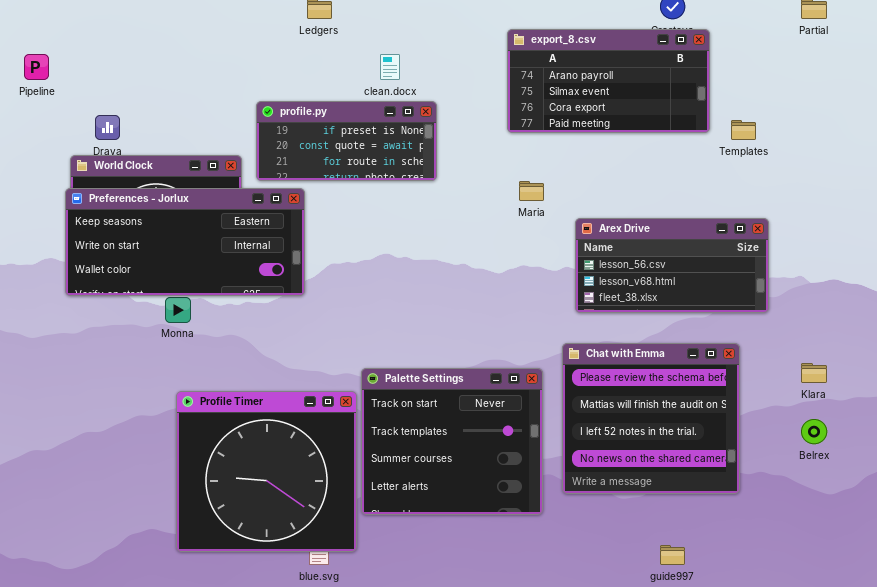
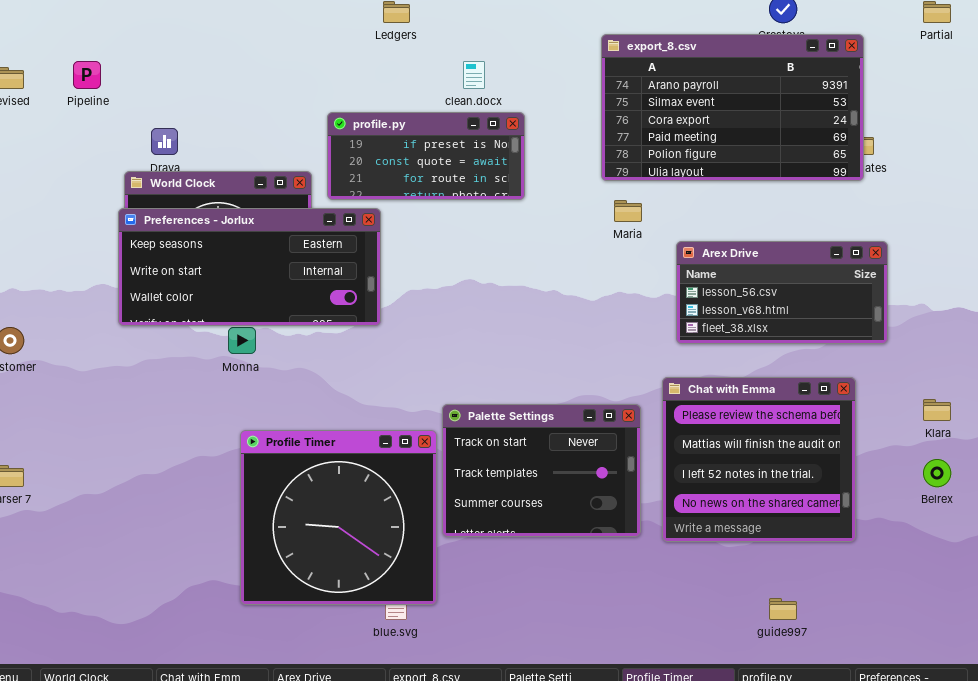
export_8.csv: [507,29,710,133] -> [601,34,864,181], resized
Palette Settings: [361,368,543,515] -> [442,404,641,537], resized

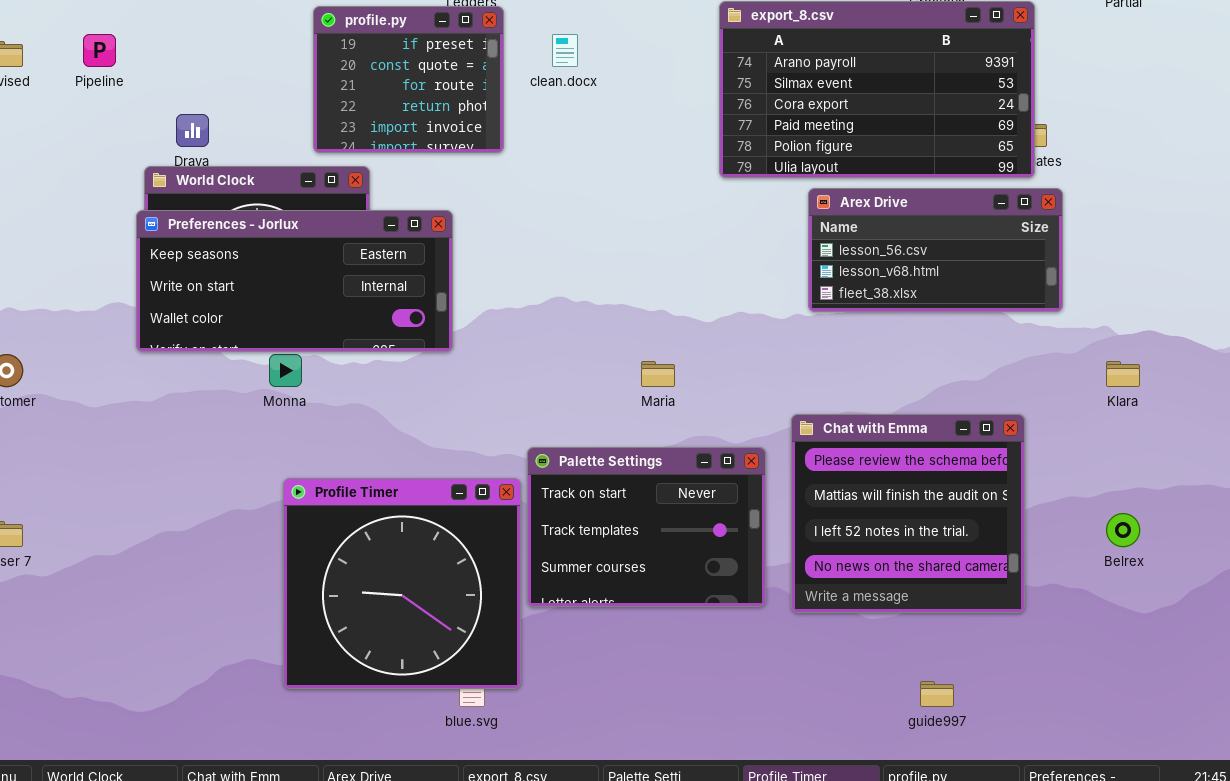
profile.py: [327,112,525,200] -> [313,6,504,153], moved, resized
Maria: [614,200,642,222] -> [641,361,675,387], moved
Arex Drive: [676,241,888,344] -> [808,188,1063,312], moved
Klara: [923,399,951,421] -> [1106,361,1140,387], moved

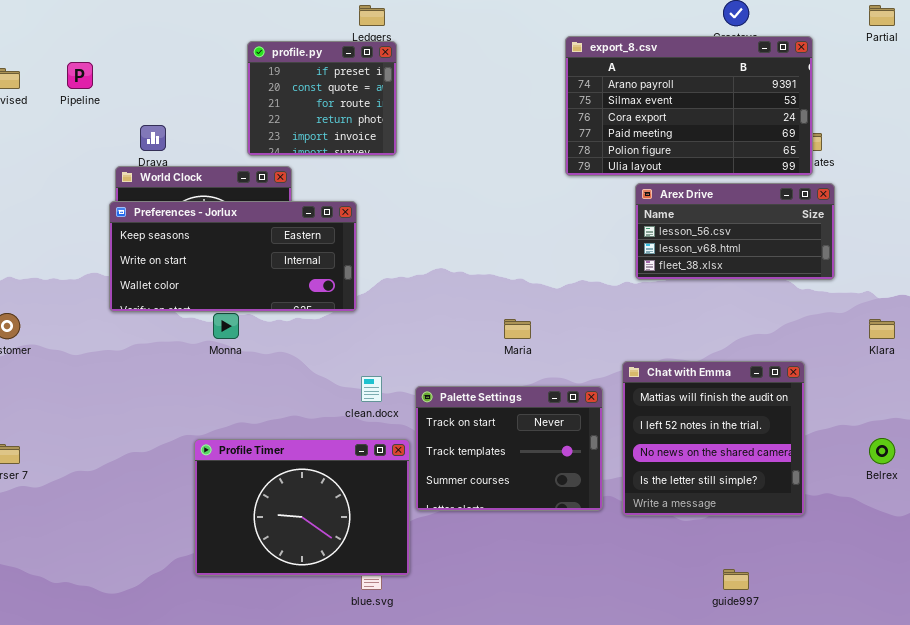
clean.docx: [552,34,578,67] -> [361,376,382,402], moved
Chat with Emma: [791,414,1025,613] -> [622,361,805,516], scrolled down 1 row
Profile Timer: [283,478,521,689] -> [194,439,410,576], resized

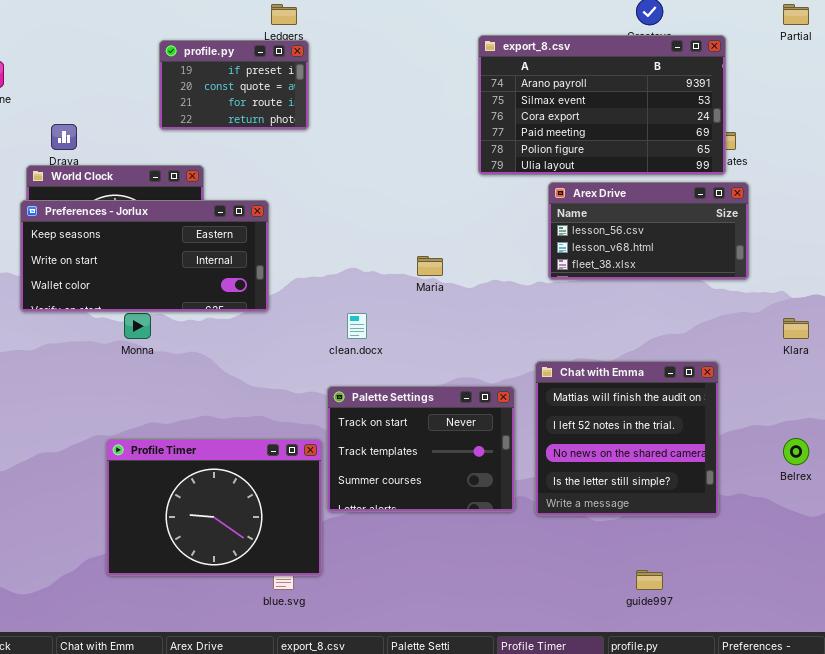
profile.py: [247,41,397,156] -> [159,40,309,130], resized
Maria: [504,319,531,339] -> [417,256,443,276], moved
clean.docx: [361,376,382,402] -> [347,313,367,339], moved

